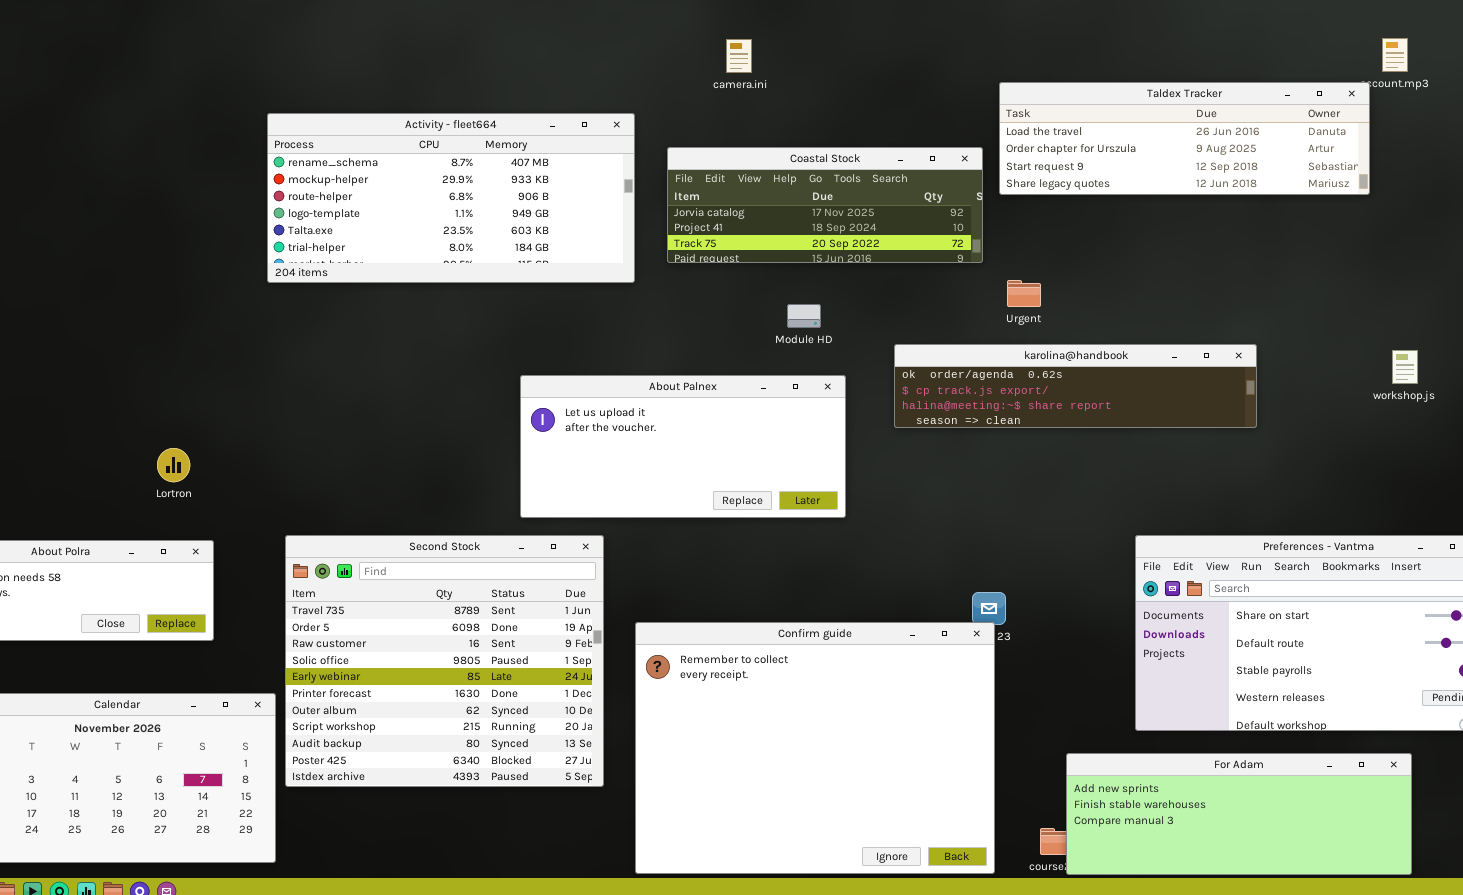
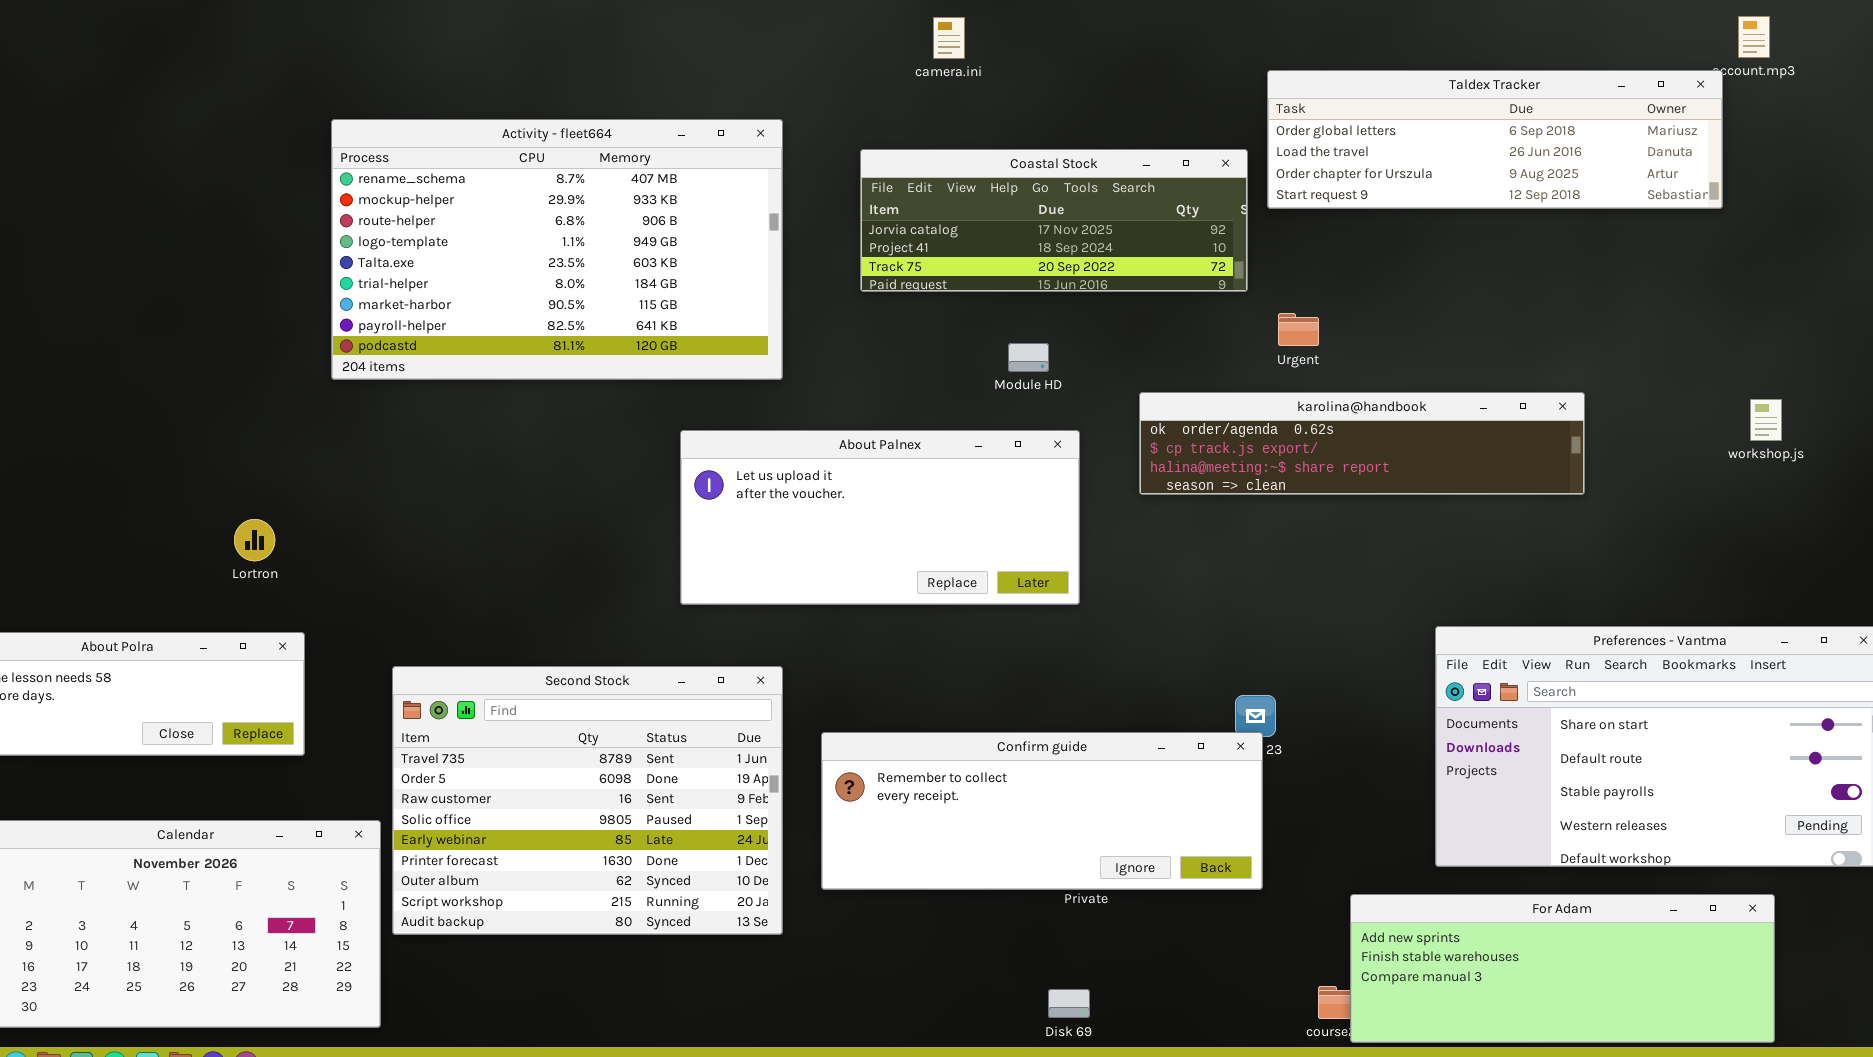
Taldex Tracker: [999,82,1370,195] -> [1267,70,1723,209], scrolled up 1 row
Activity - fleet664: [267,113,635,283] -> [331,119,783,380], moved, resized
Second Stock: [285,535,604,787] -> [392,666,783,935], resized
Confirm guide: [635,622,995,874] -> [821,732,1263,890], resized

